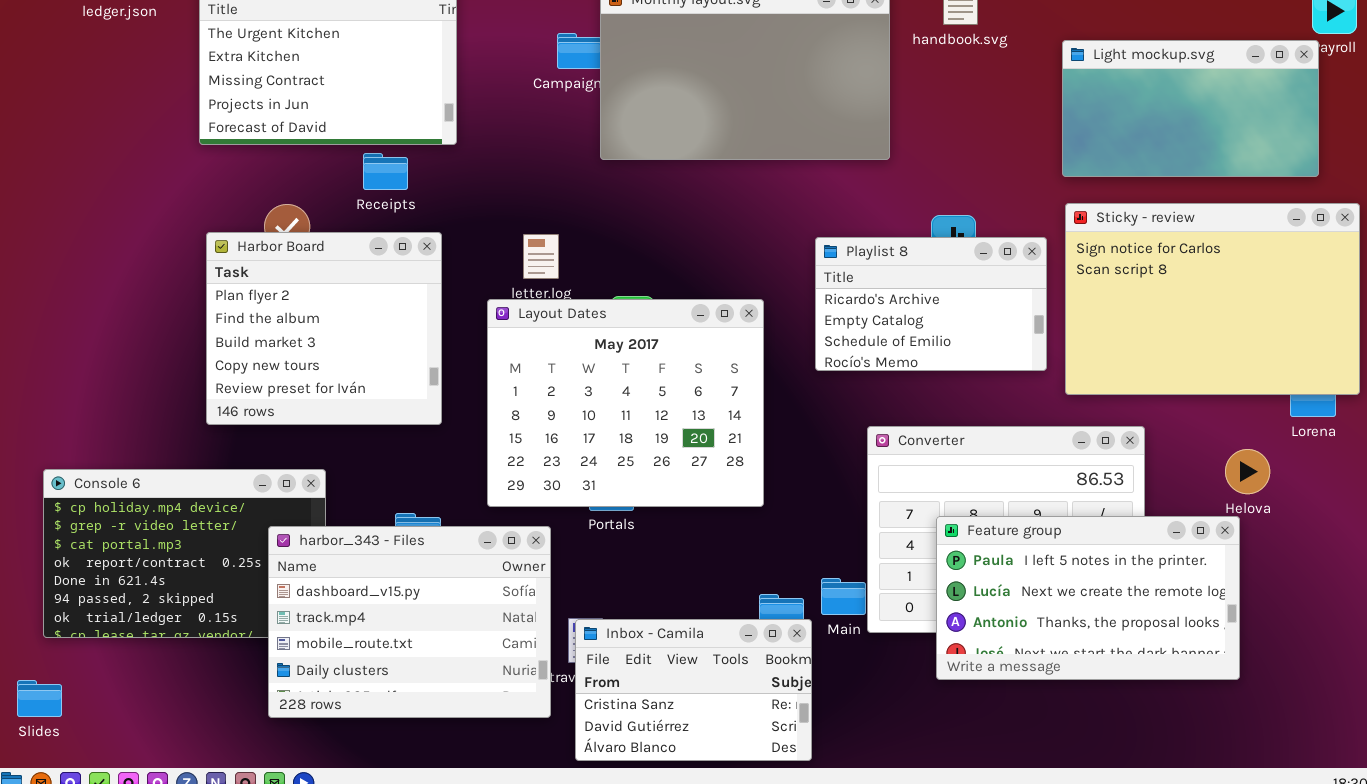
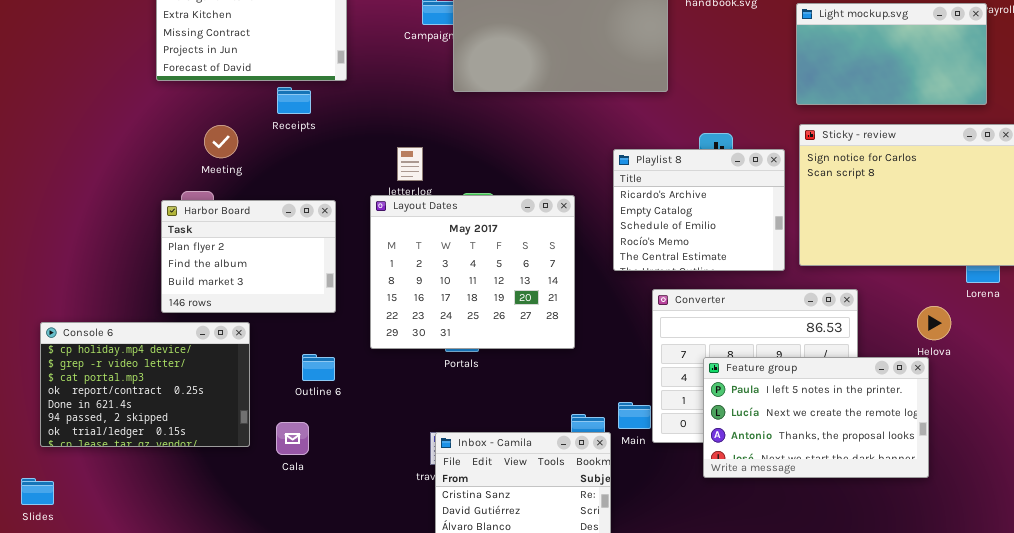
Harbor Board: [206,232,442,425] -> [161,200,336,313], moved, resized
Playlist 8: [815,237,1047,371] -> [613,149,785,271], resized
harbor_343 - Files: [268,526,551,718] -> none, closed

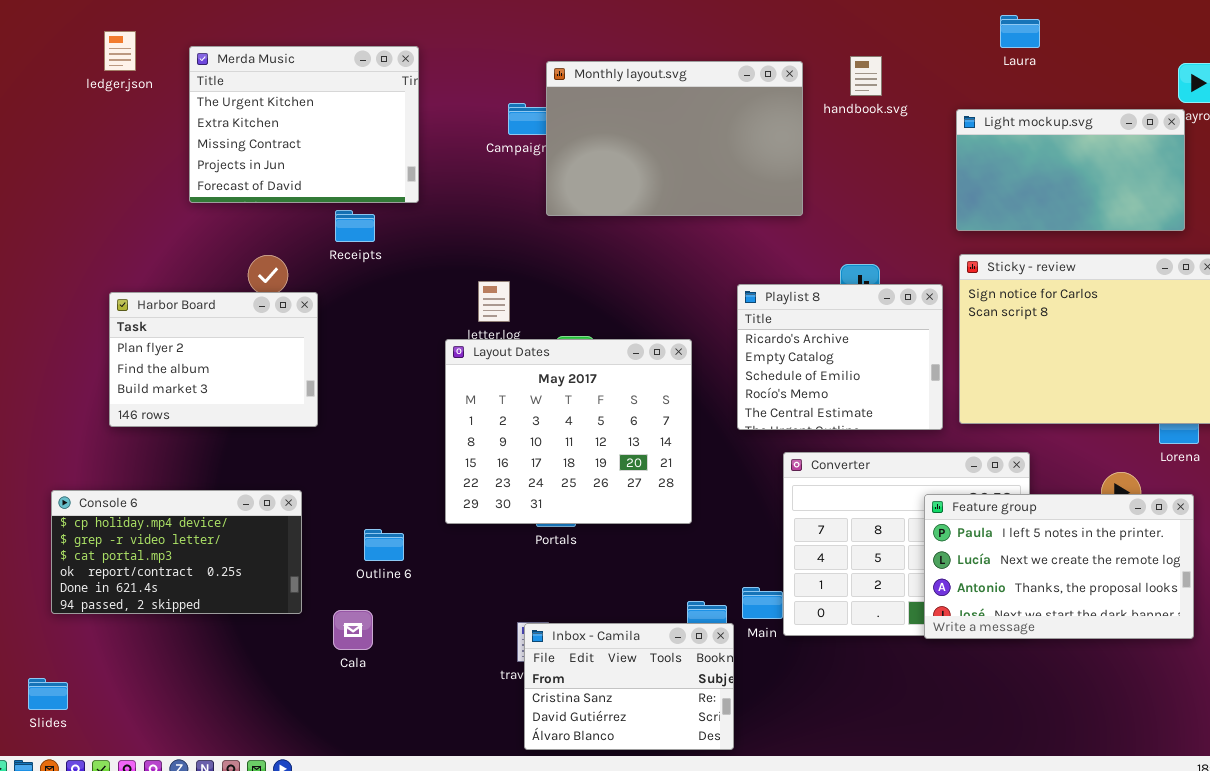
Harbor Board: [161,200,336,313] -> [109,292,318,427], moved
Console 6: [40,322,250,447] -> [51,490,302,614], resized
Feature group: [703,357,929,478] -> [924,494,1194,639], moved

